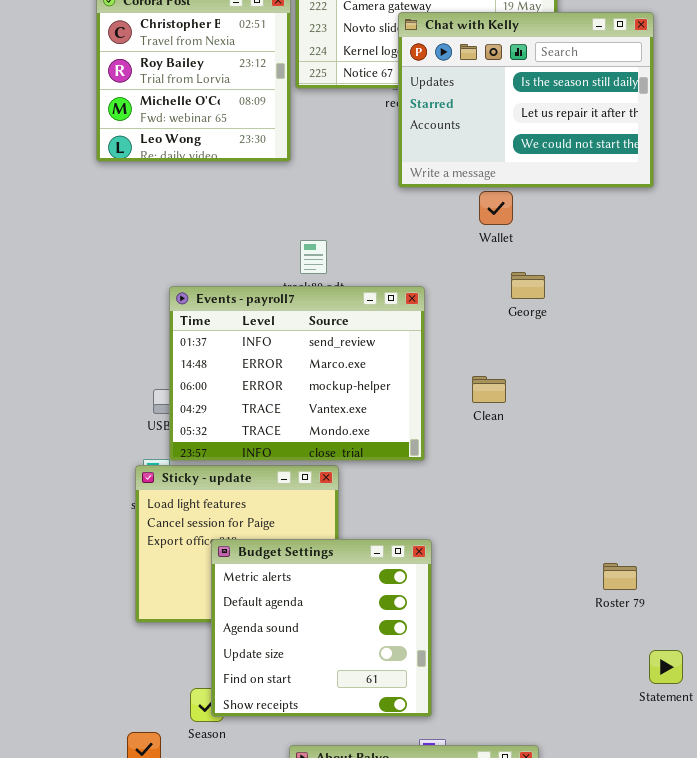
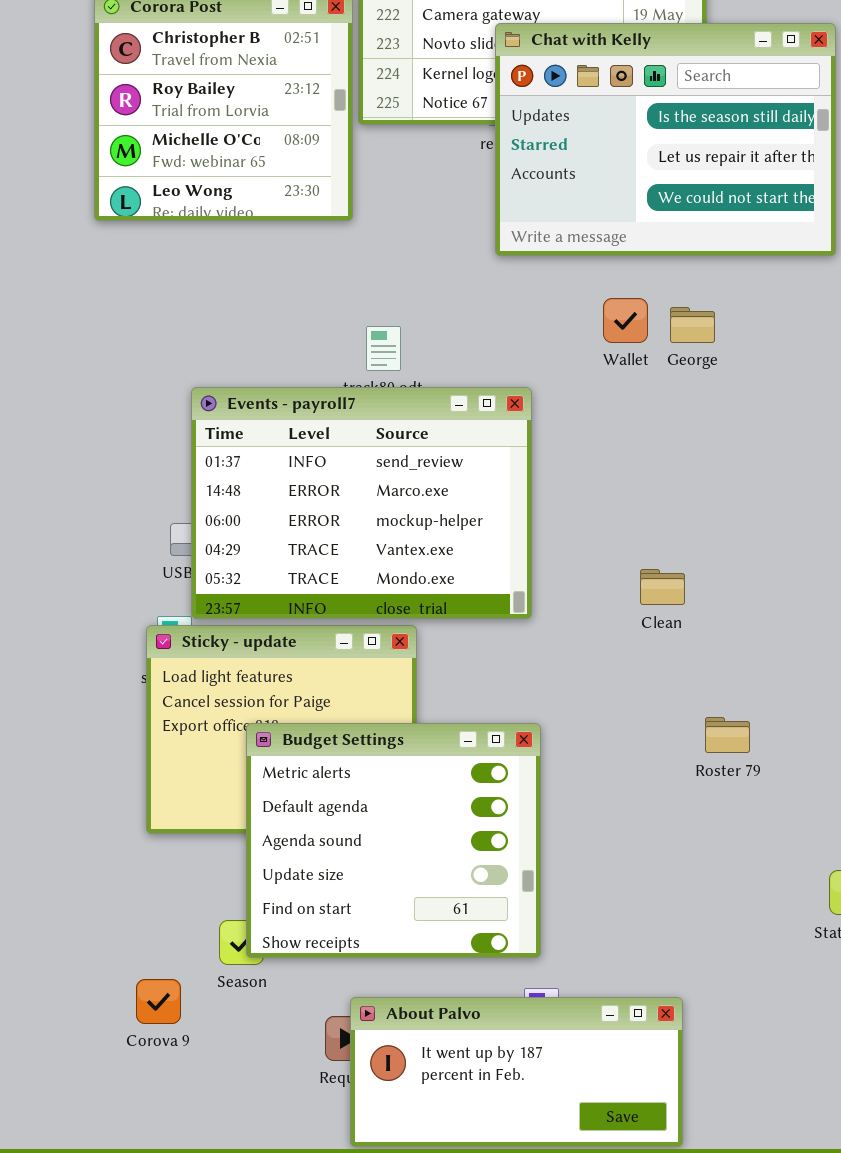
Wallet: [479,191,513,225] -> [603,298,648,343], moved
George: [511,272,545,299] -> [670,307,715,343], moved
Clean: [472,376,506,403] -> [640,569,685,605], moved
Roster 79: [603,563,637,590] -> [705,717,750,753], moved

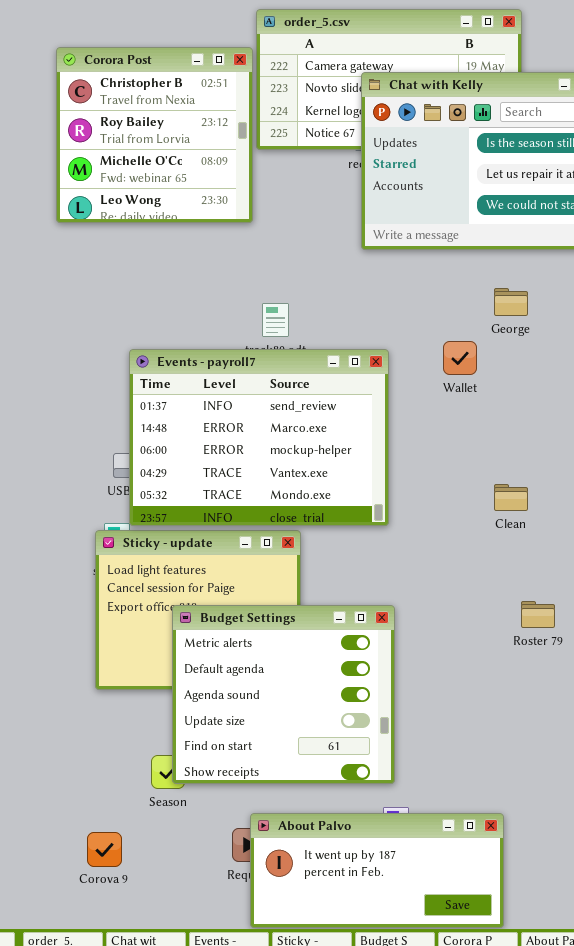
Wallet: [603,298,648,343] -> [443,341,477,375], moved
Clean: [640,569,685,605] -> [494,484,528,511], moved
Corova 9: [136,979,181,1024] -> [87,832,122,867], moved

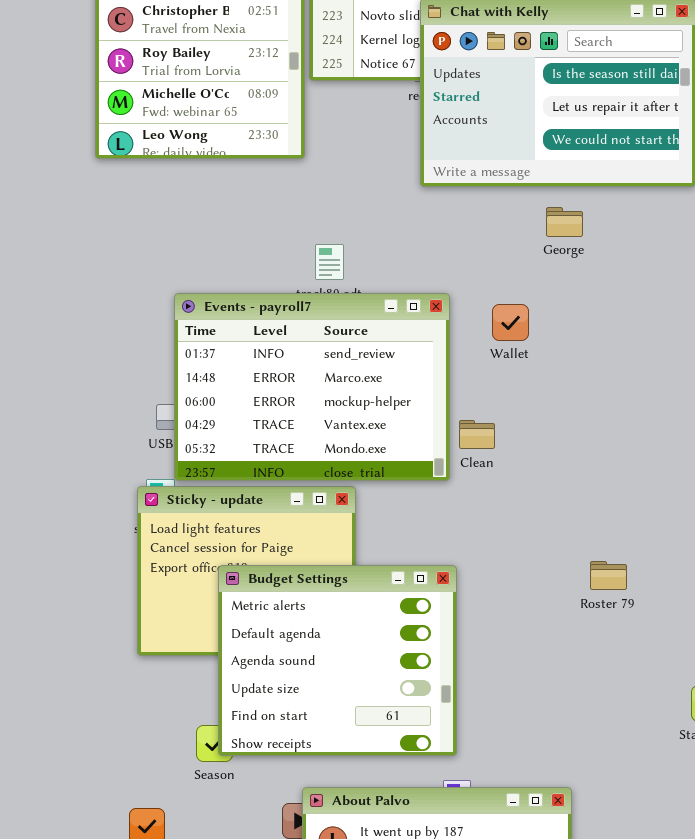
George: [494,288,528,316] -> [546,207,583,237], moved
Wallet: [443,341,477,375] -> [492,304,529,341], moved
Clean: [494,484,528,511] -> [459,420,495,449], moved

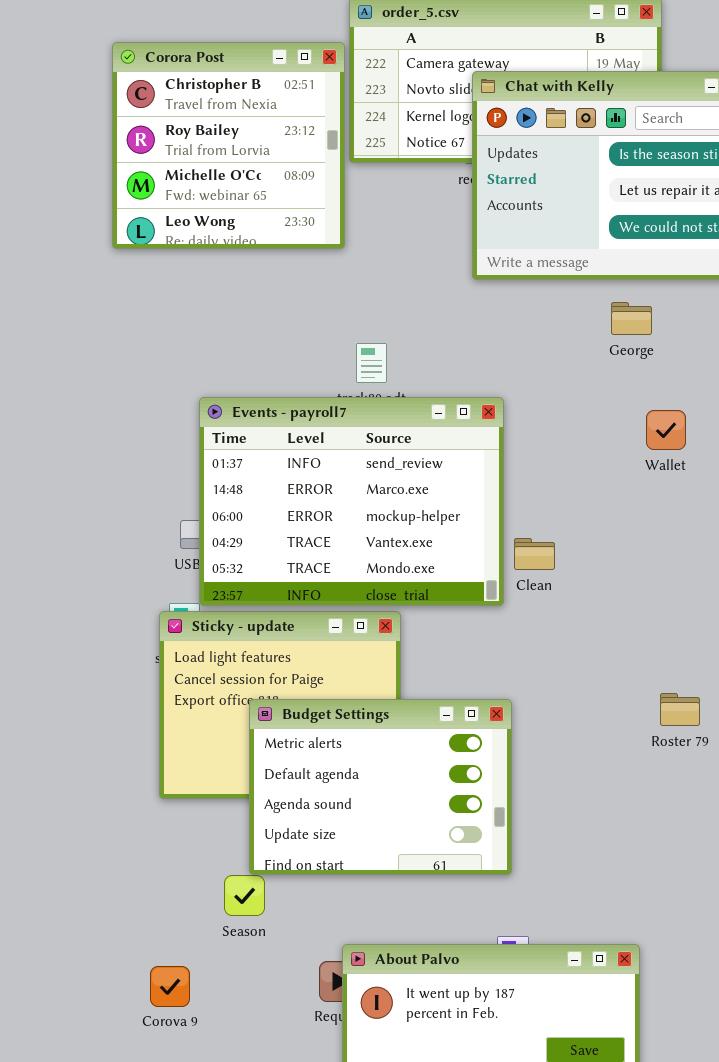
Wallet: [492,304,529,341] -> [646,410,686,450], moved
Budget Settings: [218,565,457,756] -> [249,699,512,875], resized

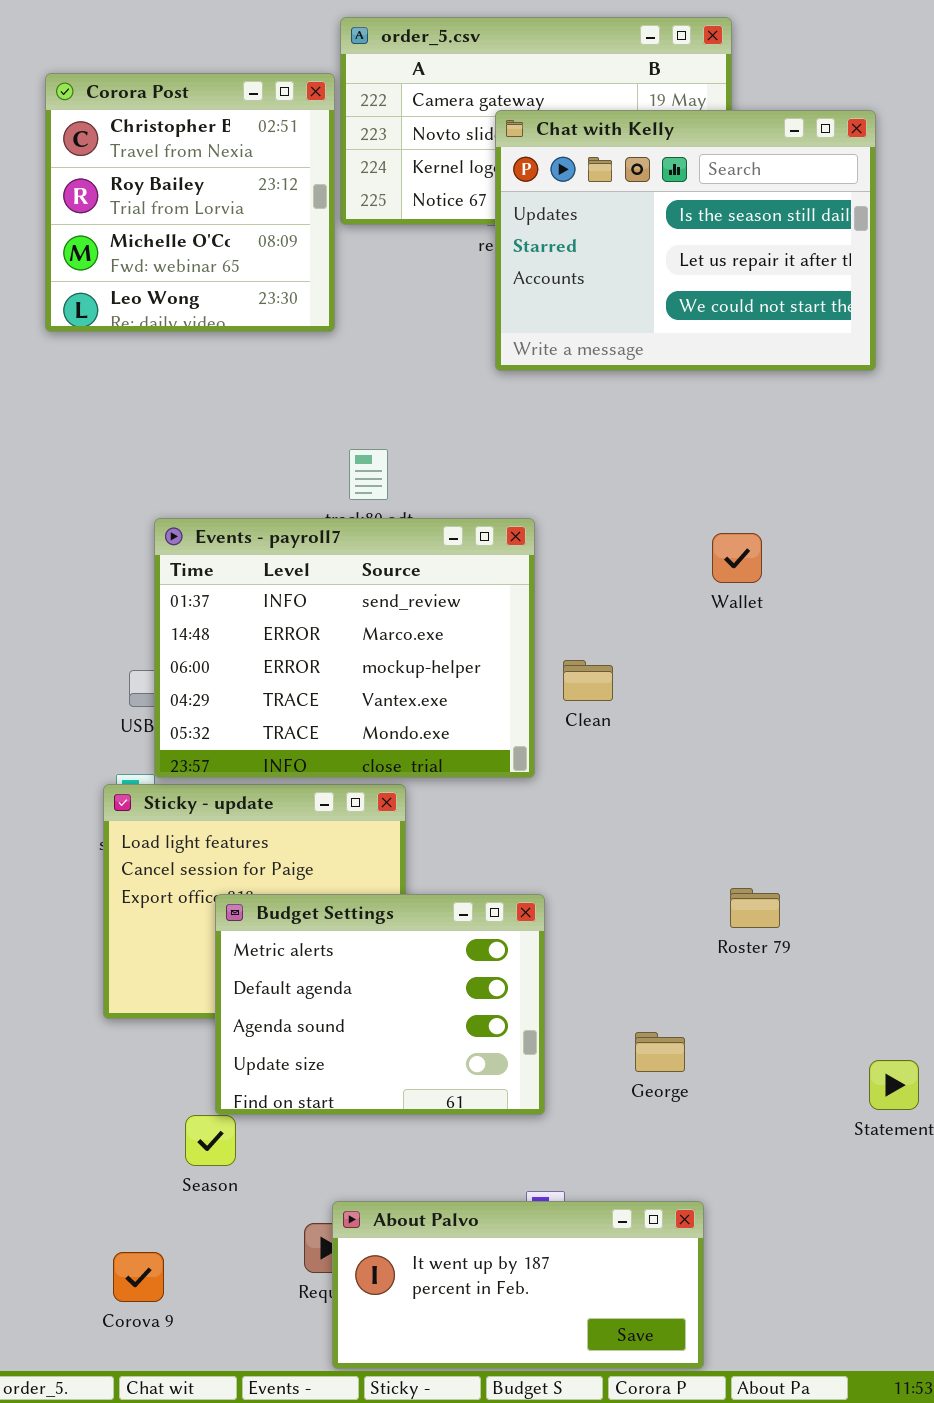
George: [611,302,652,335] -> [635,1032,685,1072], moved
Clean: [514,538,555,570] -> [563,660,613,701], moved
Corova 9: [150,966,190,1007] -> [113,1252,164,1302], moved

